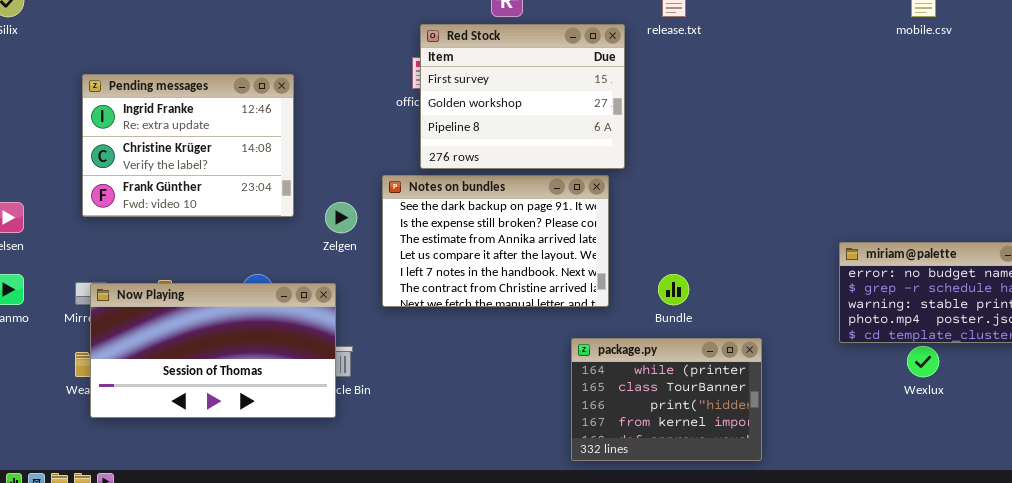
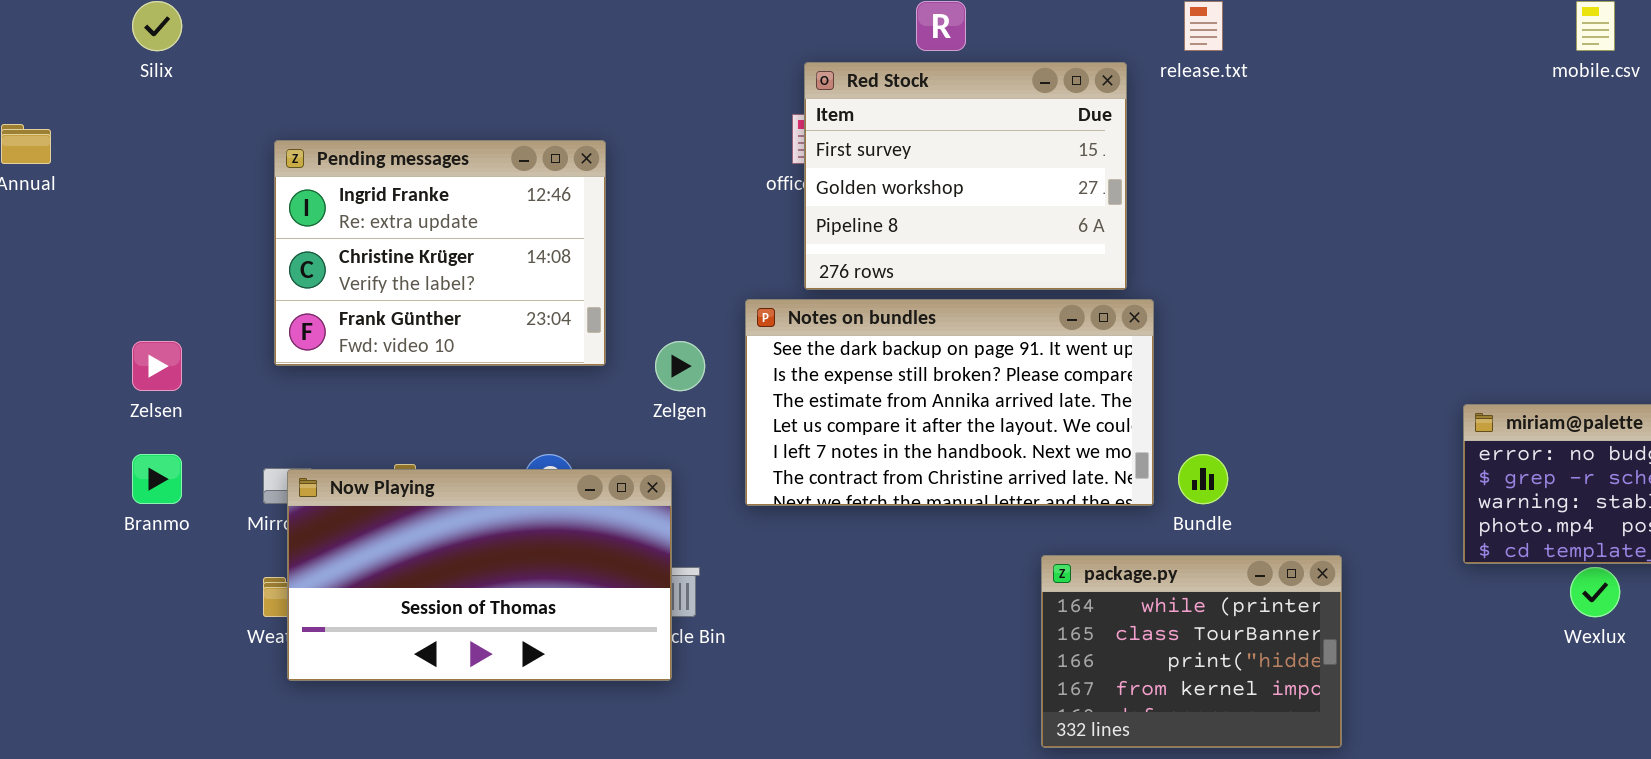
Notes on bundles: [382,175,609,307] -> [745,299,1154,506], resized

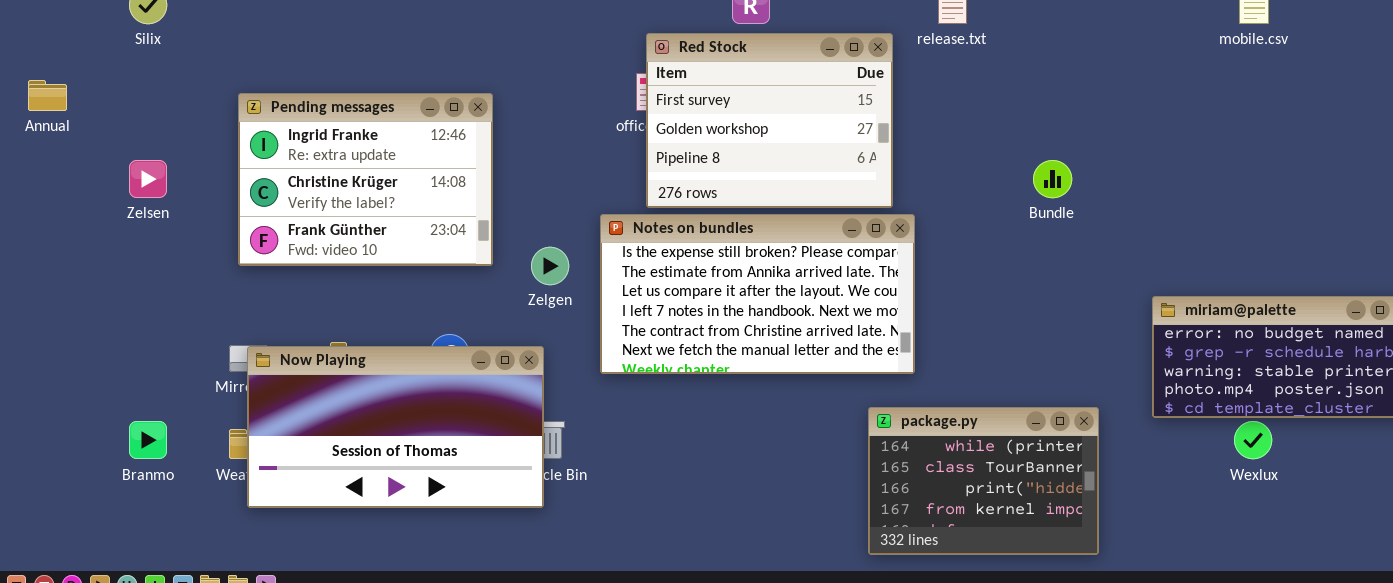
Notes on bundles: [745,299,1154,506] -> [600,214,915,374], scrolled down 1 row
Zelsen: [132,341,182,391] -> [129,160,167,198], moved
Branmo: [132,454,182,504] -> [129,421,167,459], moved
Bundle: [1178,454,1228,504] -> [1033,160,1072,198], moved
package.py: [1041,555,1342,748] -> [868,407,1099,555], moved

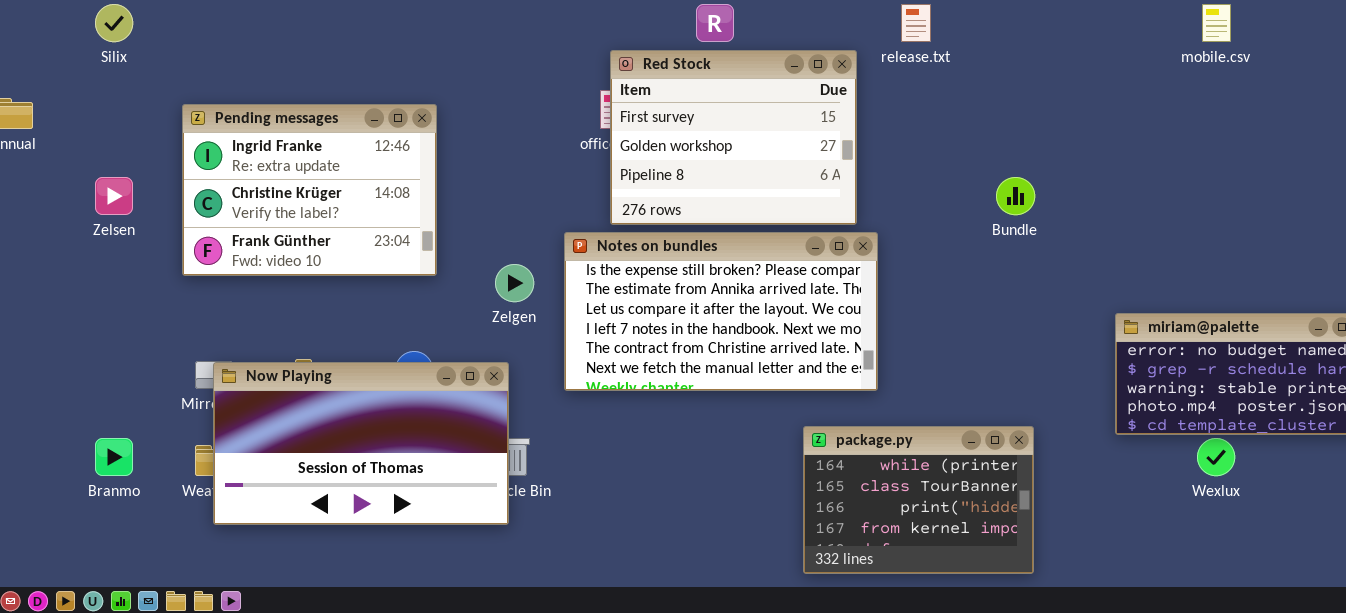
Pending messages: [238,93,493,266] -> [182,104,437,276], moved
package.py: [868,407,1099,555] -> [803,426,1034,574], moved

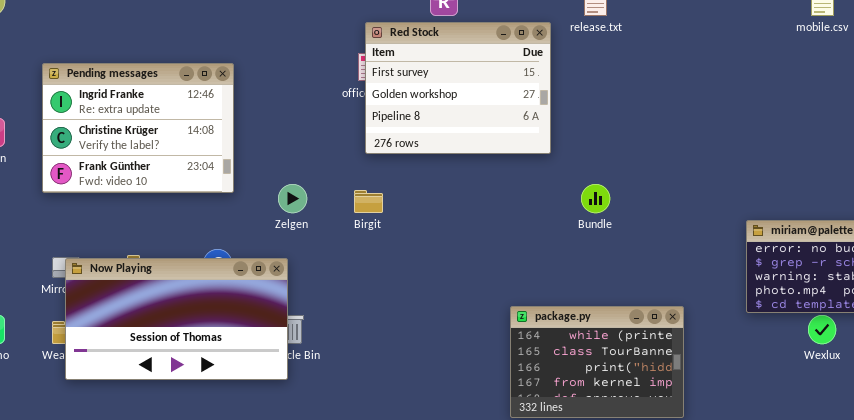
Bundle: [996,177,1035,215] -> [581,184,610,213], moved
Notes on bundles: [564,232,878,391] -> none, closed

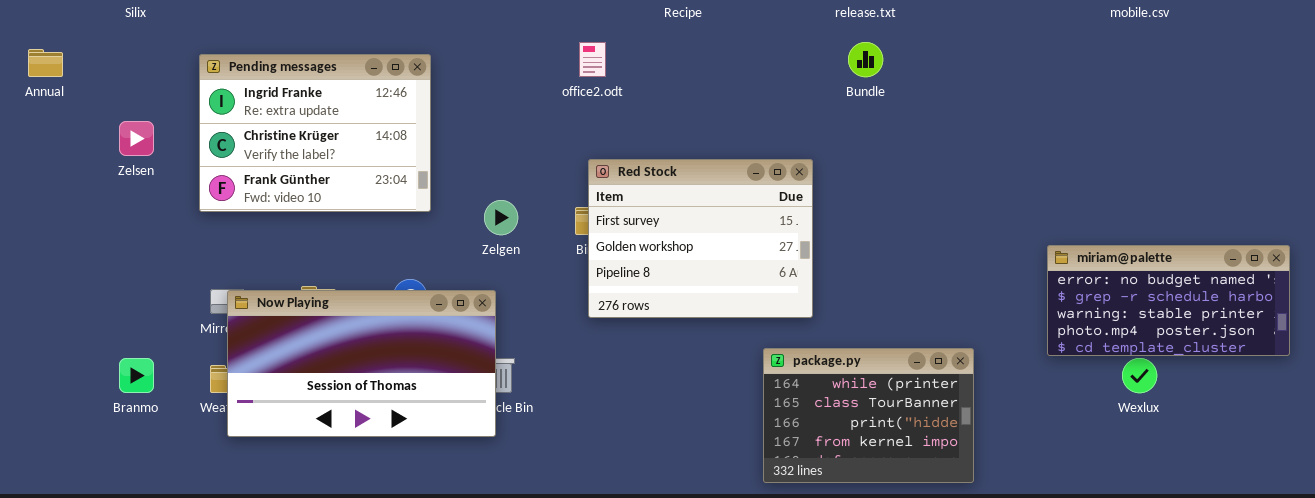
Red Stock: [365,22,551,154] -> [588,159,813,318], moved
Bundle: [581,184,610,213] -> [848,42,883,77], moved

